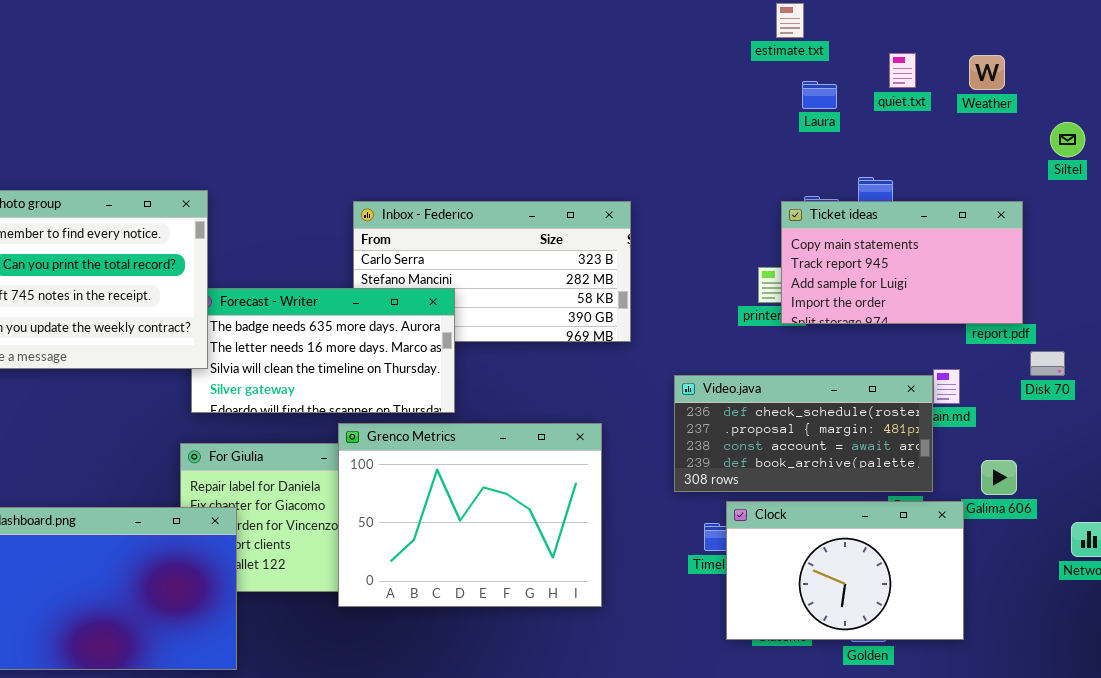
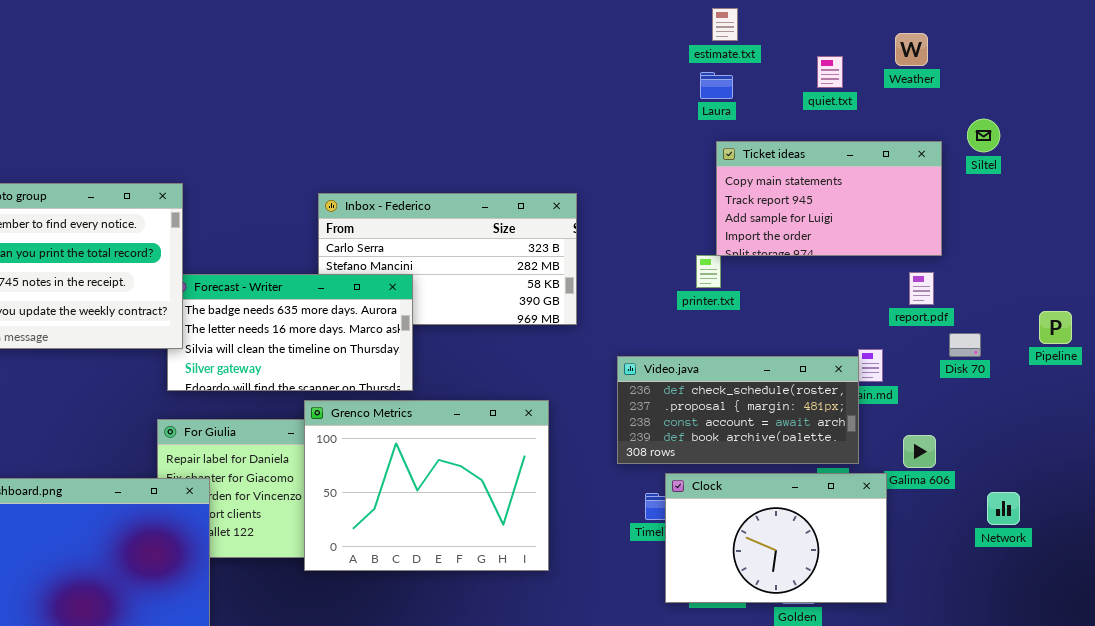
Weather: [969,55,1005,90] -> [895,33,928,66], moved
Laura: [802,81,837,109] -> [700,72,733,99], moved
Ticket ideas: [781,201,1023,324] -> [716,141,942,256], moved

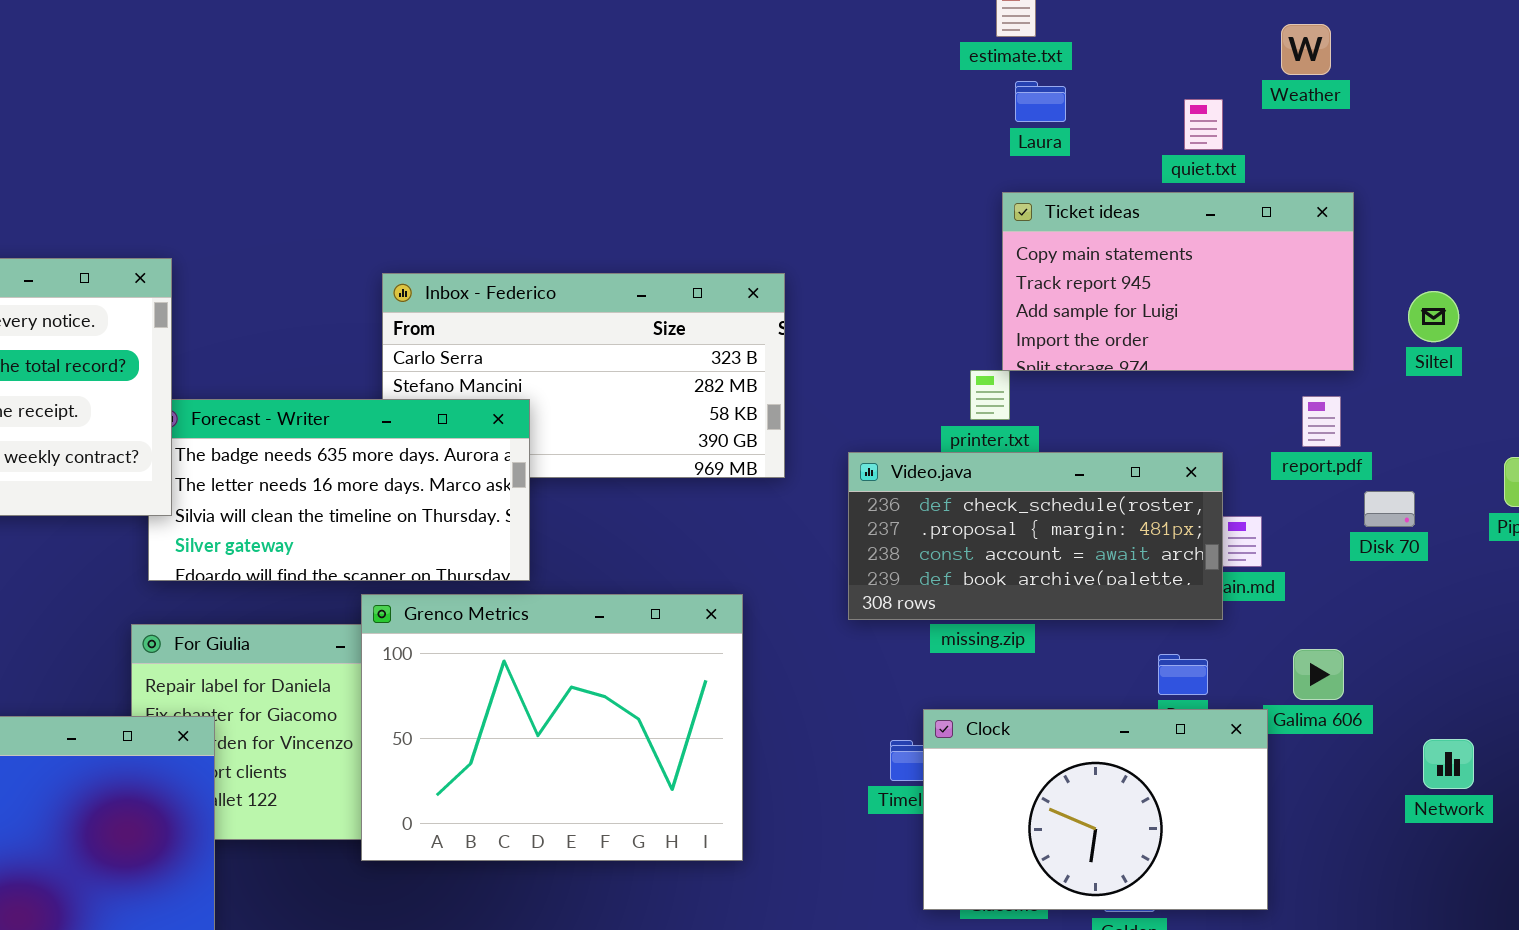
quiet.txt: [817,56,843,88] -> [1184,99,1223,150], moved
Laura: [700,72,733,99] -> [1015,81,1066,122], moved
Siltel: [967,119,1000,152] -> [1408,291,1459,342], moved
Video.java: [617,356,859,464] -> [848,452,1223,620], moved

